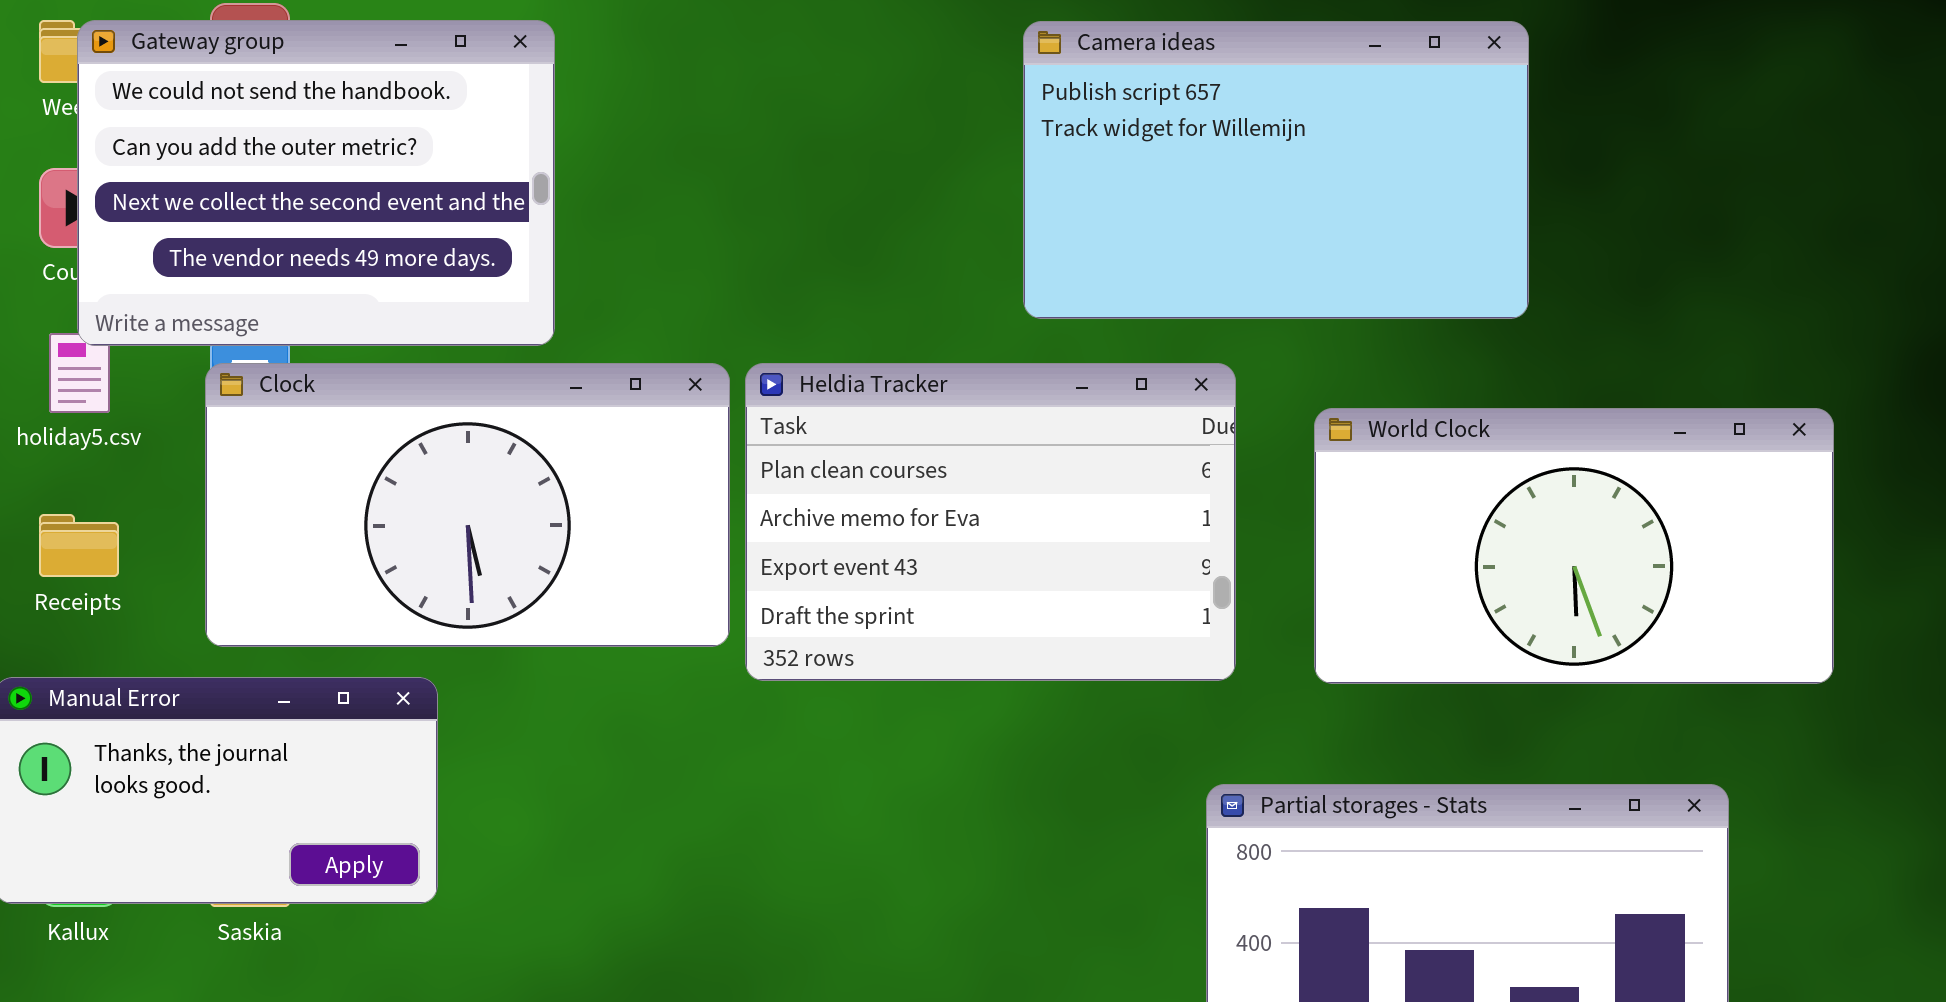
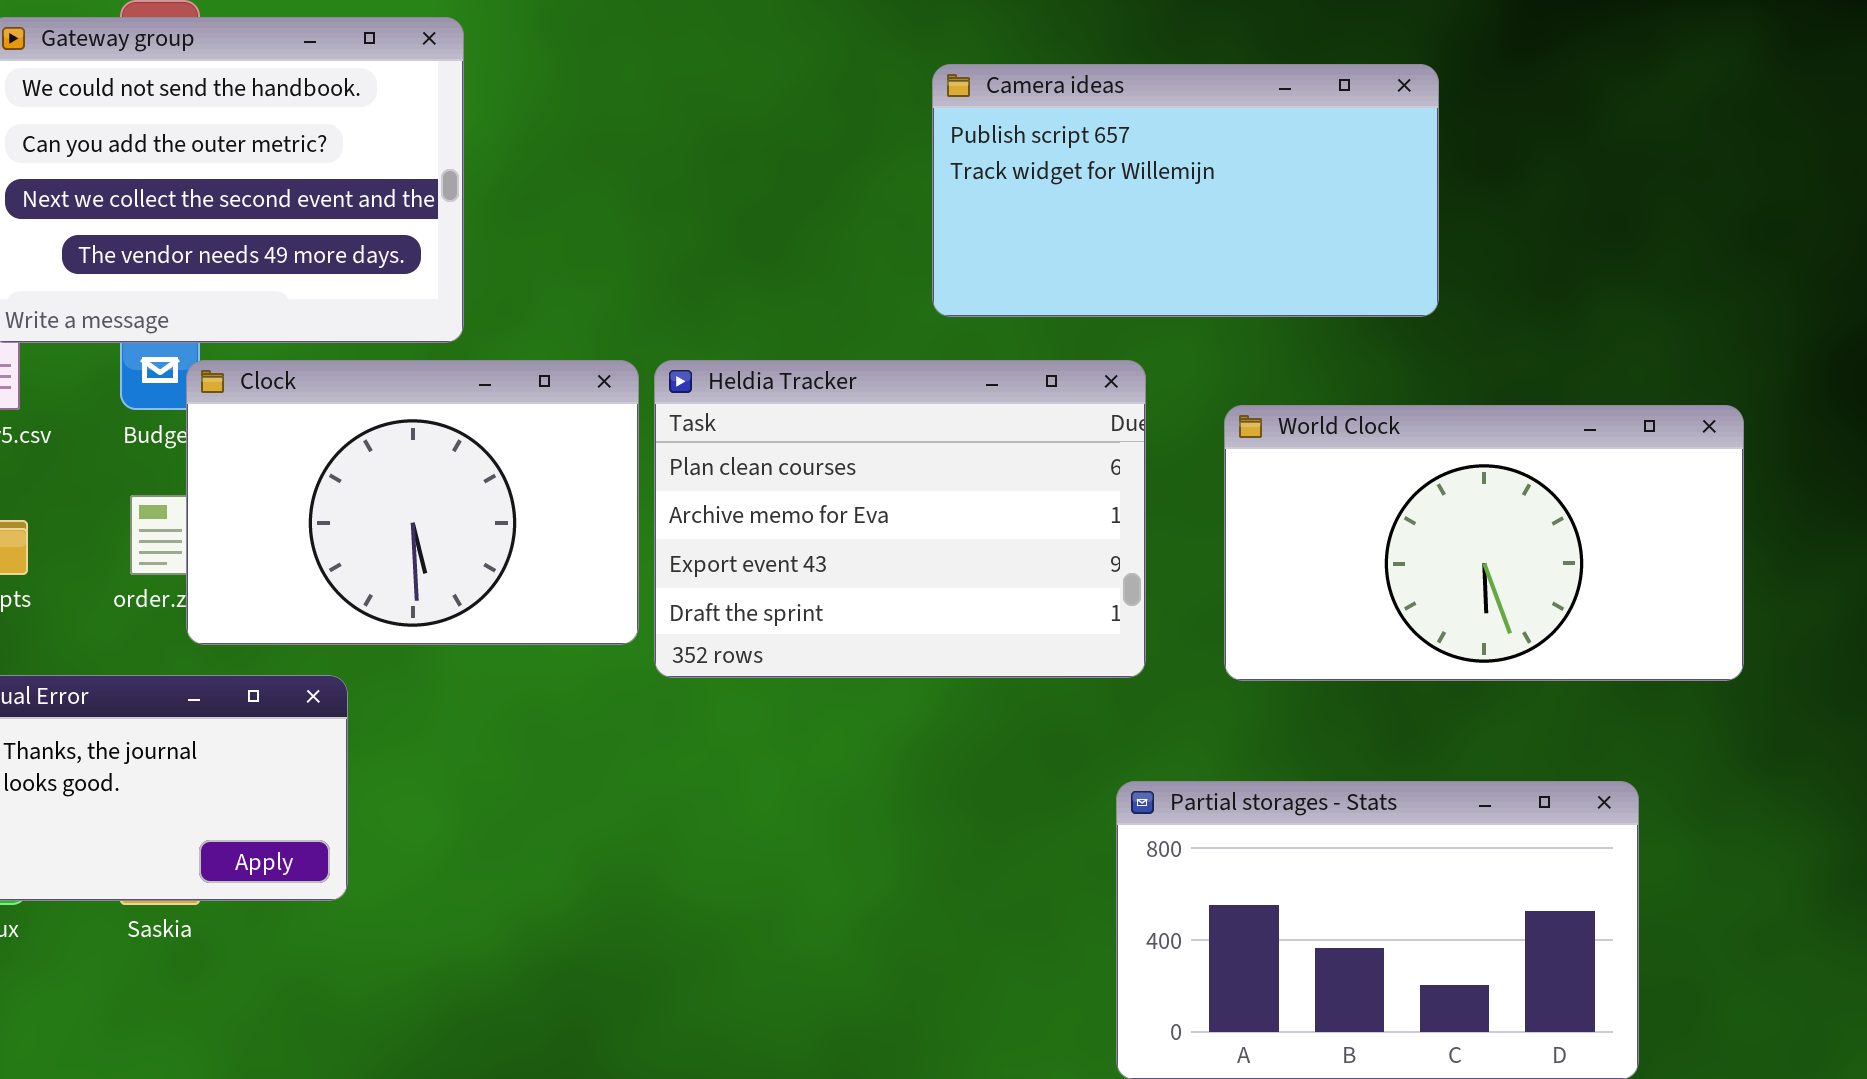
Camera ideas: [1023,21,1529,319] -> [932,64,1439,317], resized
Clock: [205,363,730,647] -> [186,360,639,645], resized

